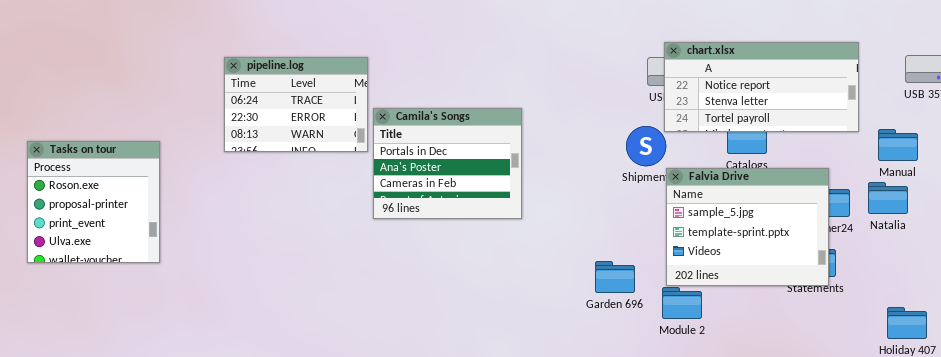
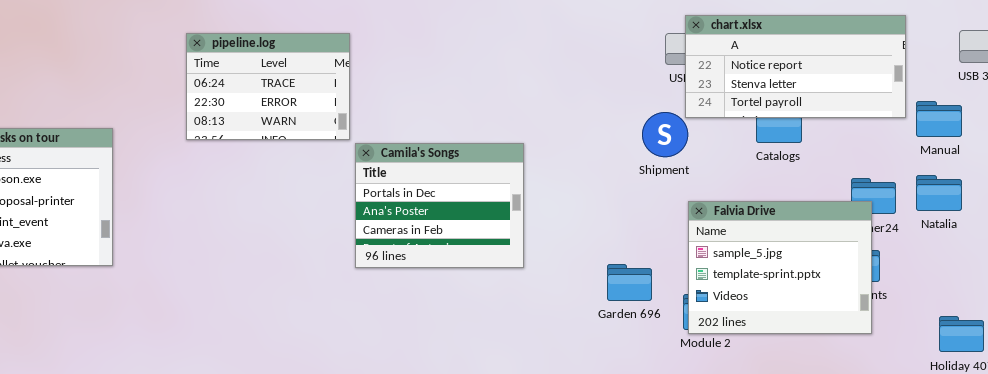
Camila's Songs: [373,108,522,219] -> [355,143,524,268], moved
Manual: [878,129,918,161] -> [916,101,962,137], moved
Falvia Drive: [666,168,829,286] -> [688,201,872,334], moved

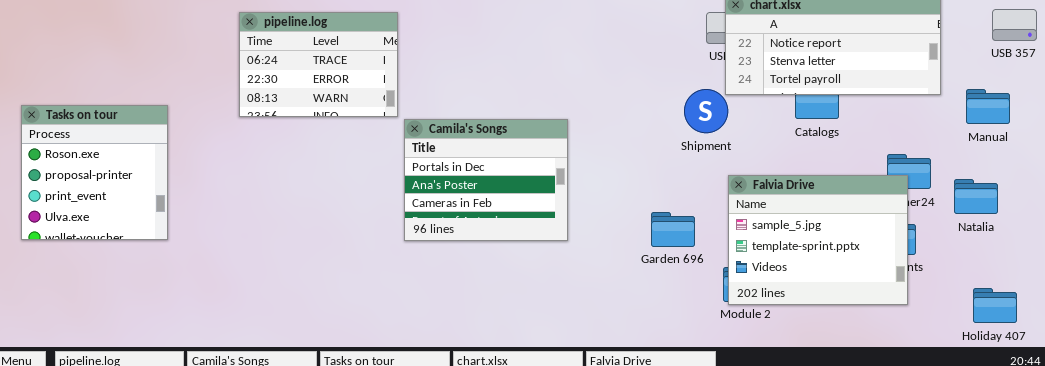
Manual: [916,101,962,137] -> [966,89,1010,124], moved
Natalia: [916,175,962,211] -> [954,179,998,214], moved
Garden 696: [607,264,652,301] -> [651,212,695,247], moved

